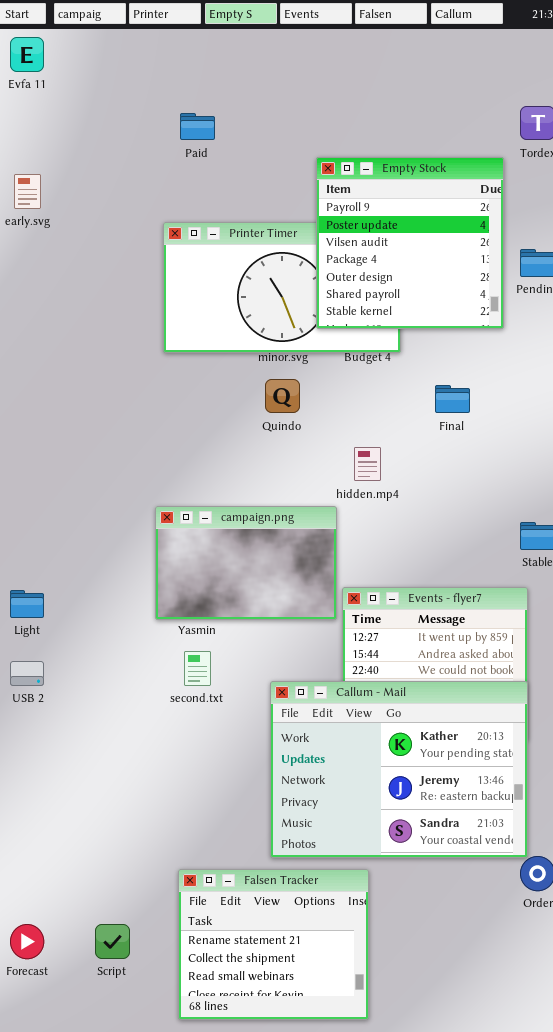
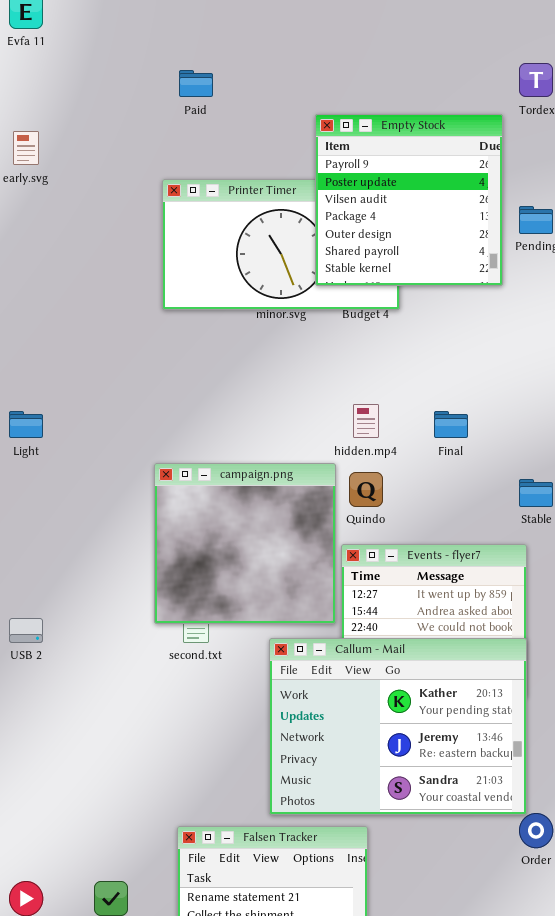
Quindo: [265,379,300,413] -> [349,472,383,507], moved
Final: [435,385,470,413] -> [434,411,468,438], moved
campaign.png: [155,506,337,620] -> [154,463,336,624], resized
Light: [10,590,44,618] -> [9,411,43,438], moved

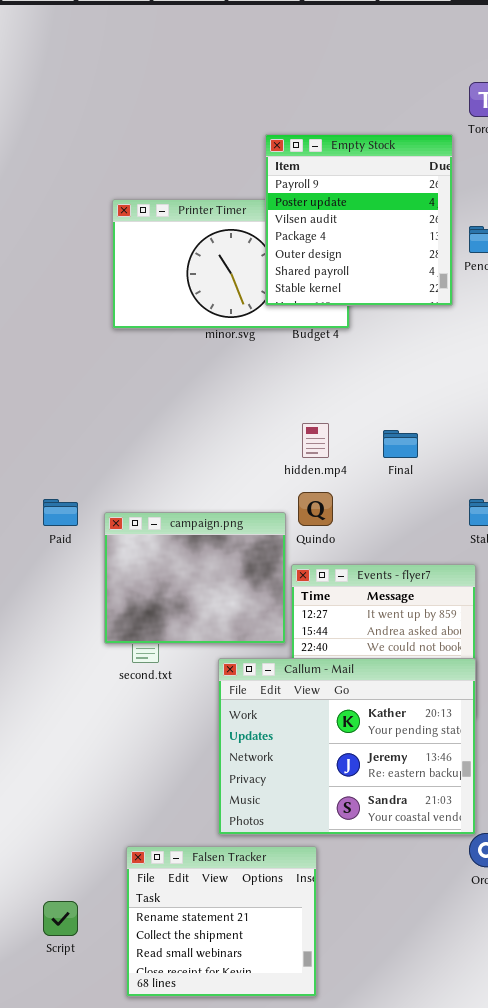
Paid: [179,70,213,97] -> [43,499,78,526], moved
campaign.png: [154,463,336,624] -> [104,512,286,644], resized

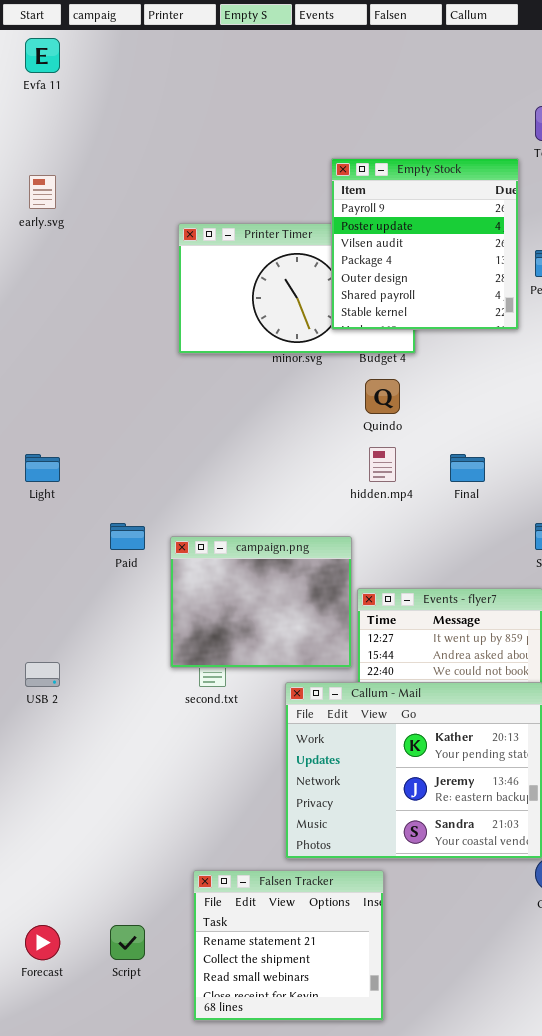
Quindo: [298,492,333,526] -> [365,379,400,414], moved

